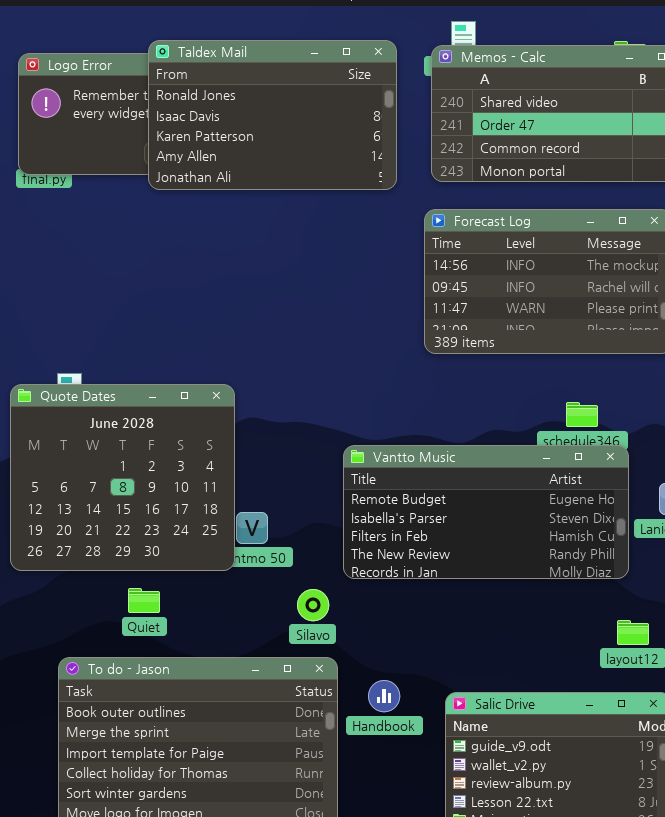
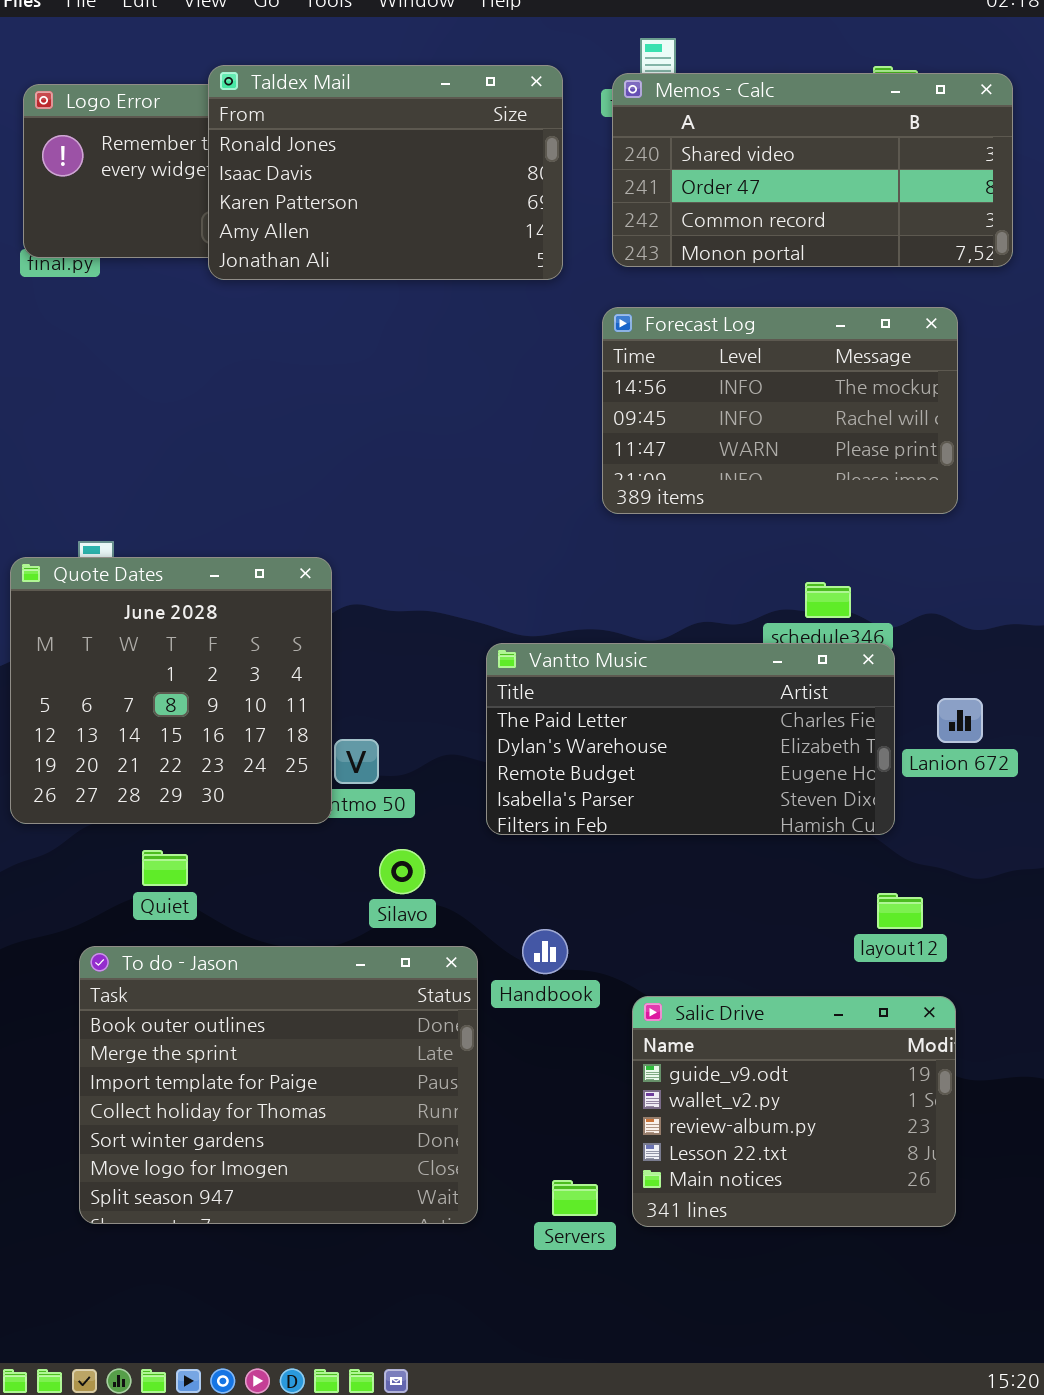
Vantto Music: [343,445,629,579] -> [486,643,895,835], scrolled up 2 rows
Quiet: [128,588,160,613] -> [142,850,188,886], moved
Silavo: [297,589,329,621] -> [379,849,425,894], moved
Handbook: [368,680,400,712] -> [522,929,568,974], moved

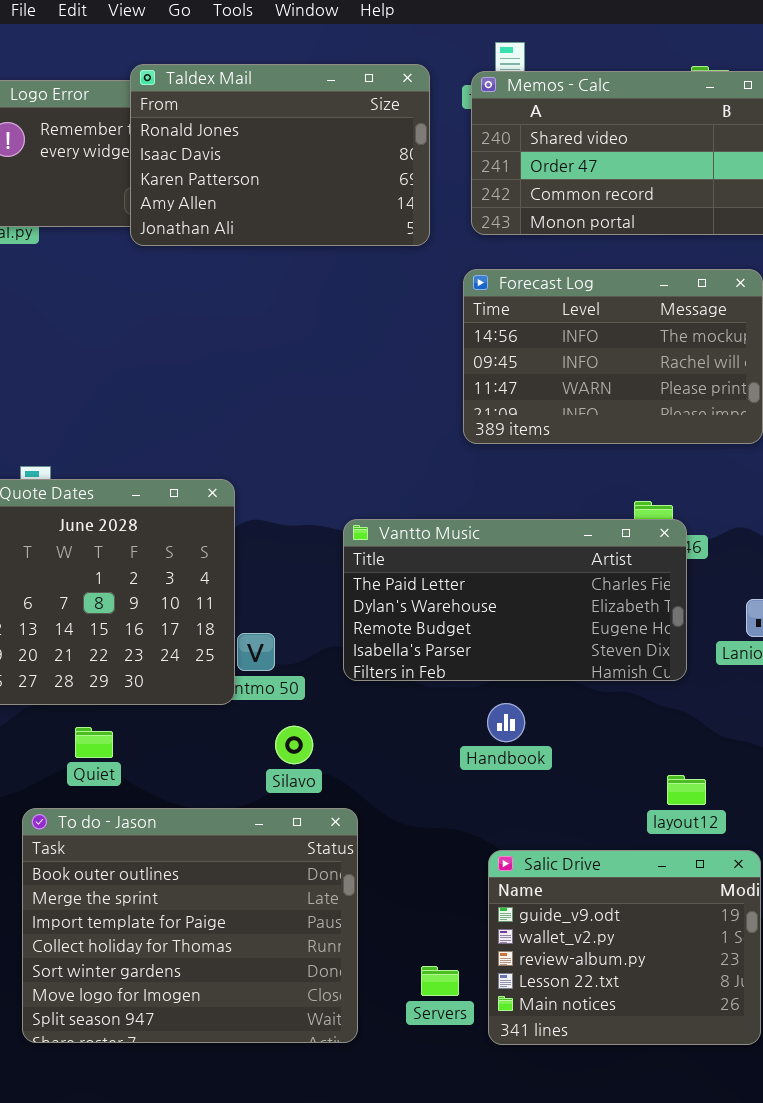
Vantto Music: [486,643,895,835] -> [343,519,687,681], moved
layout12: [877,893,923,929] -> [667,775,706,805], moved
Handbook: [522,929,568,974] -> [487,703,525,742], moved
Servers: [552,1180,598,1216] -> [421,966,459,996], moved

